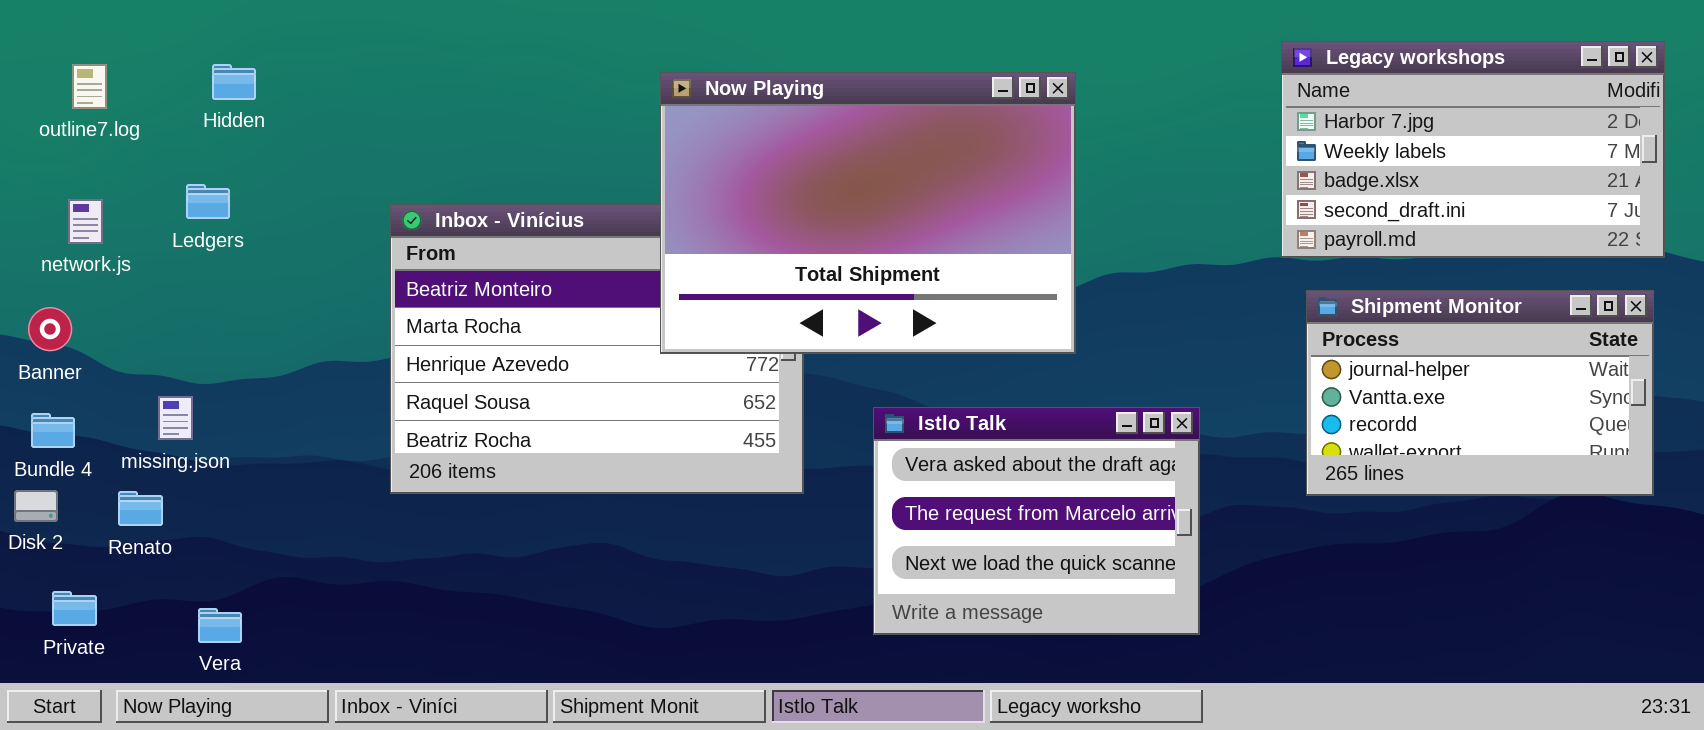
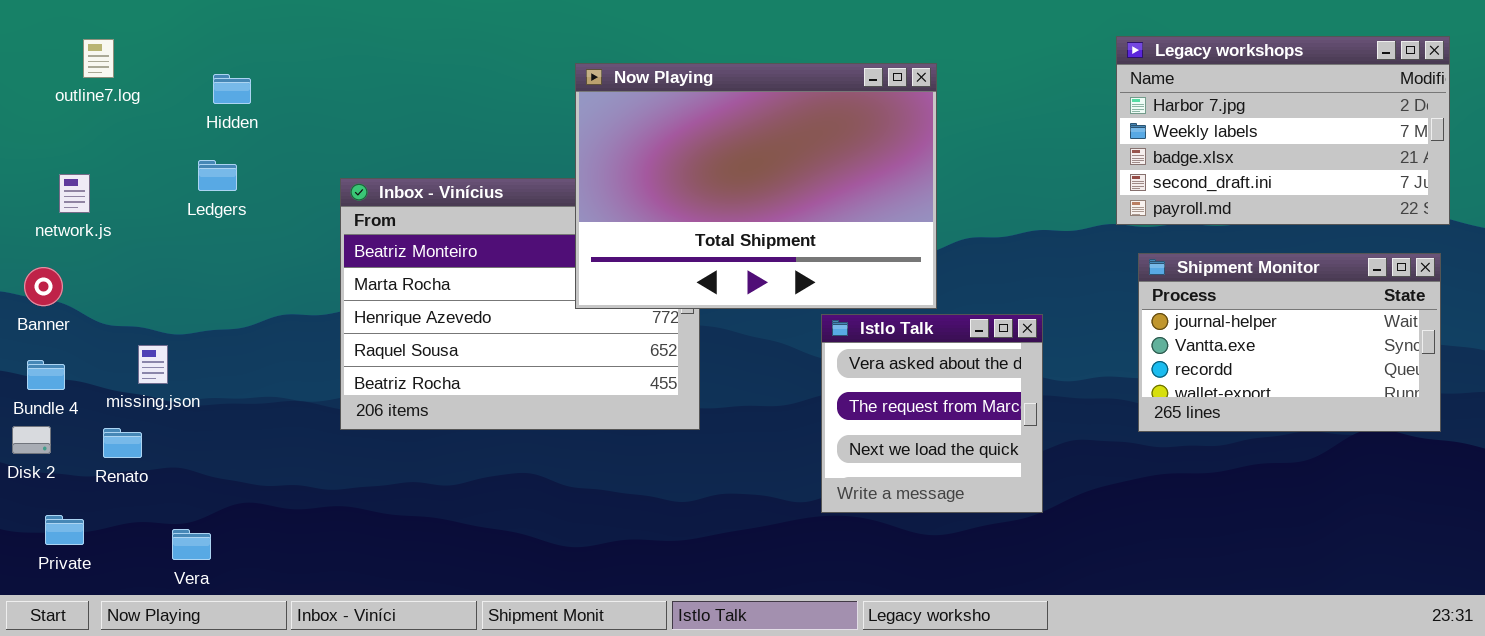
outline7.log: [72,64,107,109] -> [83,39,114,78], moved
Hidden: [212,64,256,100] -> [213,74,251,104], moved
Ledgers: [186,184,230,219] -> [198,160,237,191], moved
Istlo Talk: [873,407,1200,635] -> [821,314,1043,513], moved, resized

